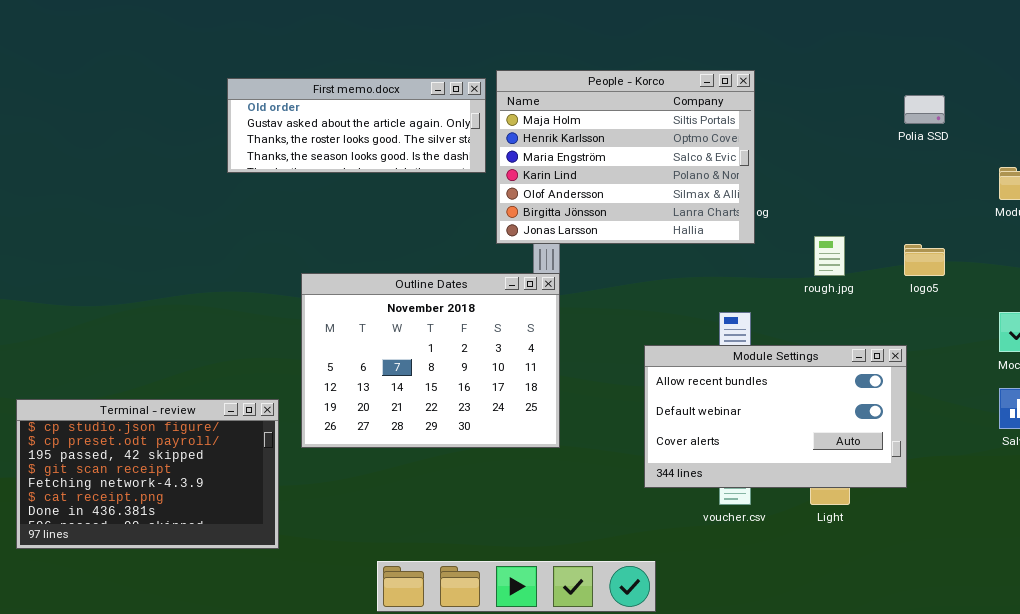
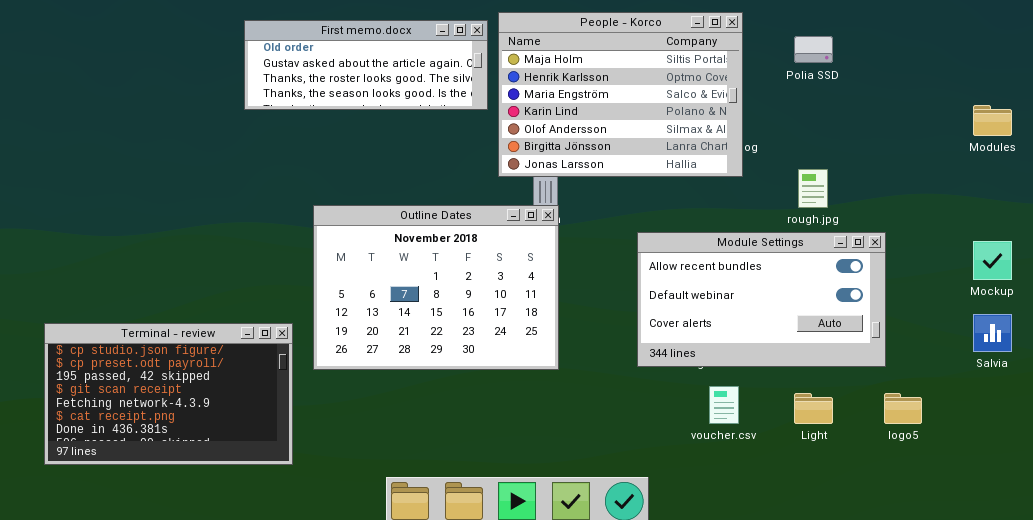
Polia SSD: [904,95,945,124] -> [794,36,833,63], moved
logo5: [904,244,945,276] -> [884,393,922,424], moved
Module Settings: [644,345,907,488] -> [637,232,886,367], moved

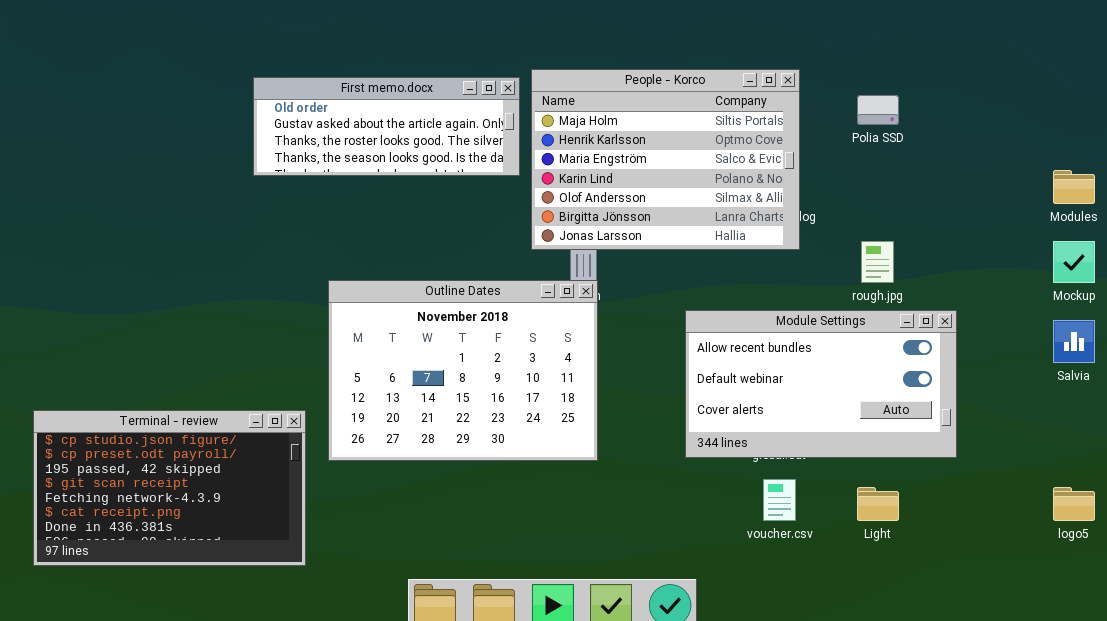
Mockup: [973,241,1012,280] -> [1053,241,1095,283], moved
Salvia: [973,314,1012,352] -> [1053,320,1095,363], moved
logo5: [884,393,922,424] -> [1053,487,1095,521], moved

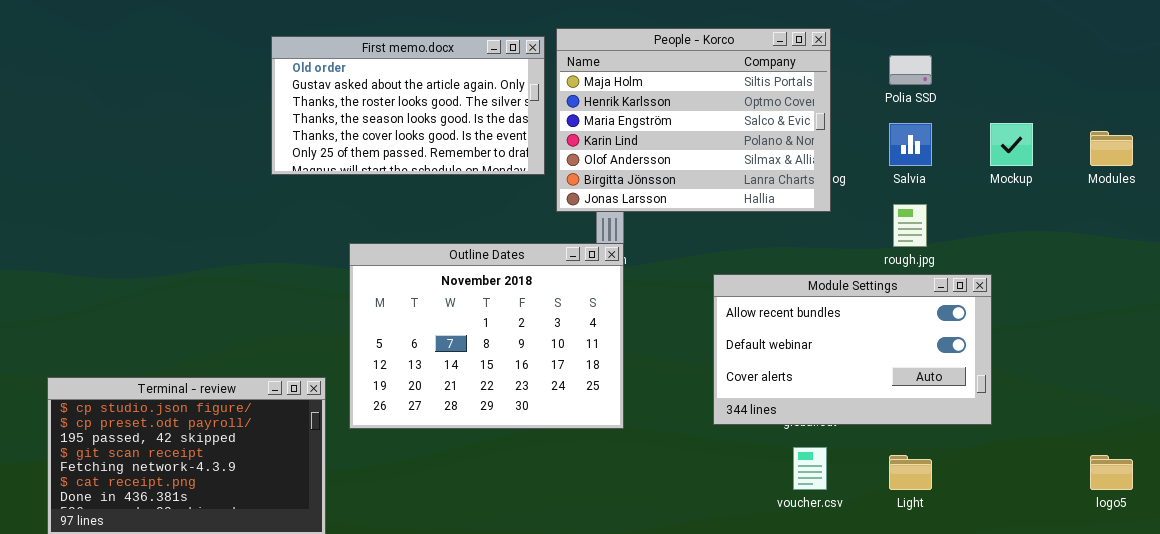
First memo.docx: [253,77,520,176] -> [271,36,545,175], resized
Mockup: [1053,241,1095,283] -> [990,123,1033,166], moved
Salvia: [1053,320,1095,363] -> [889,123,932,166], moved

